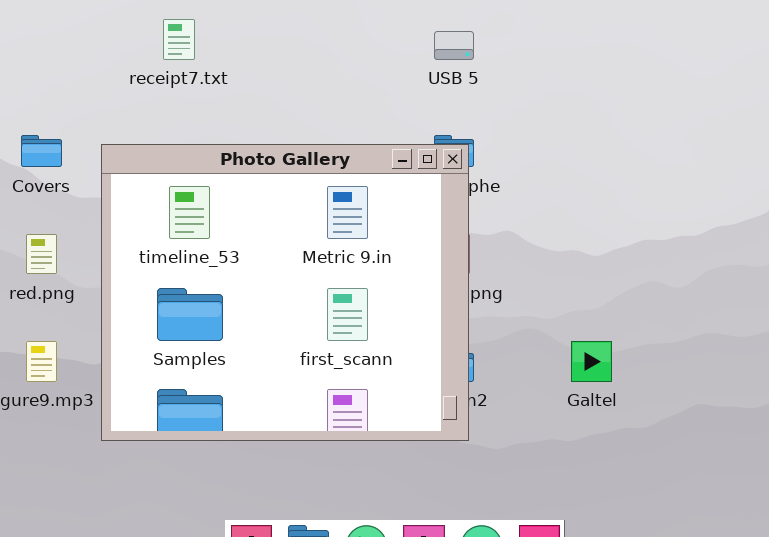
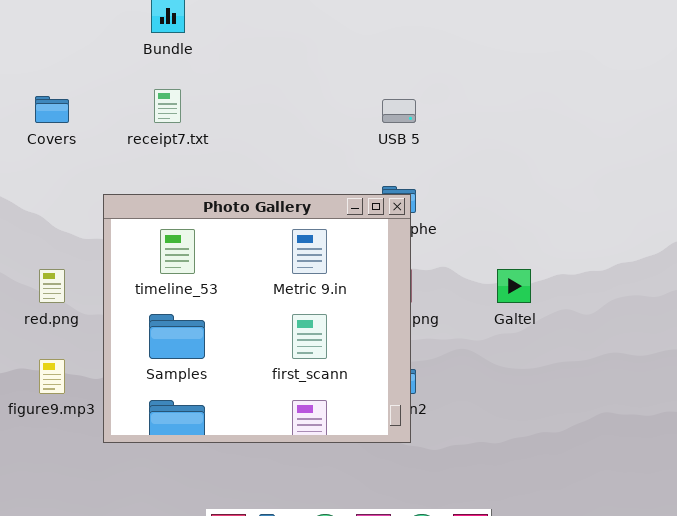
Covers: [21,135,62,167] -> [35,96,69,123], moved
Galtel: [571,341,612,382] -> [497,269,531,303], moved

